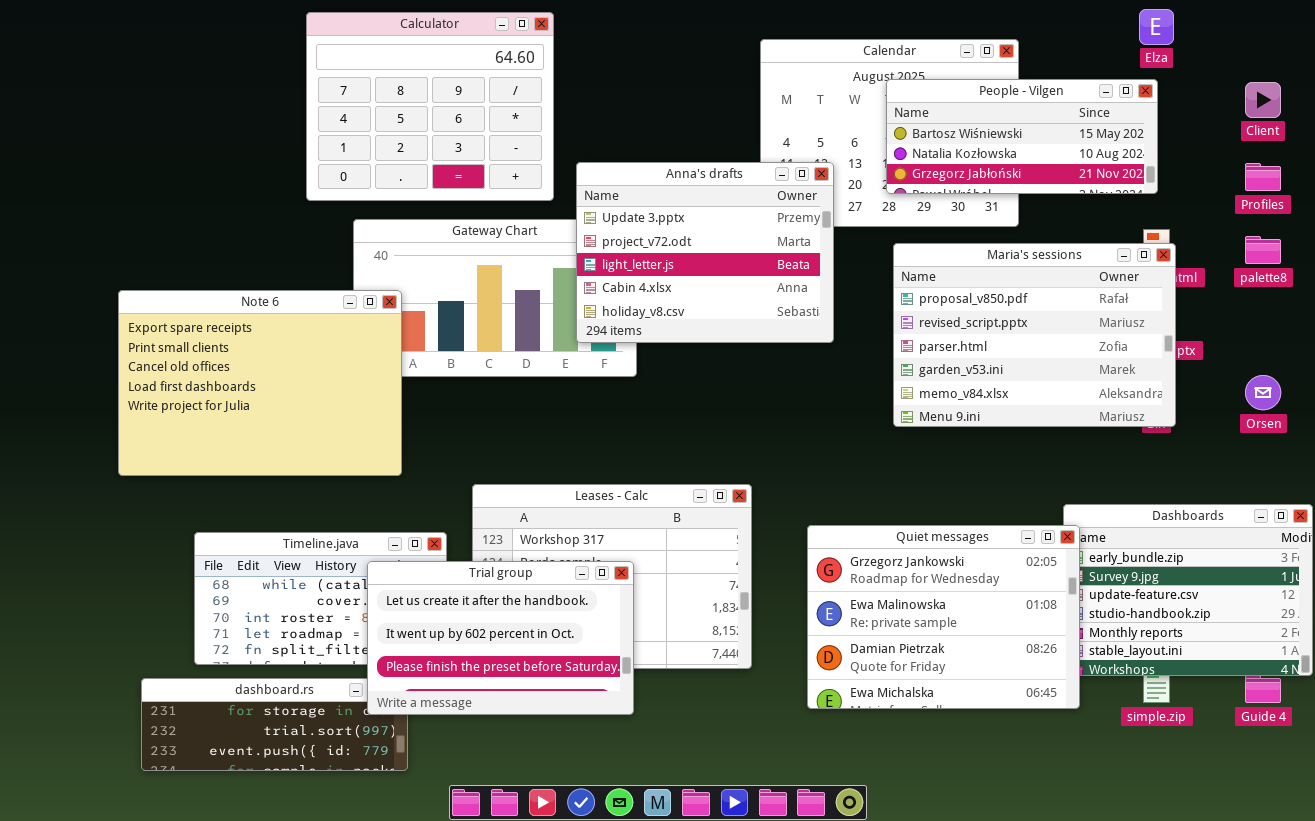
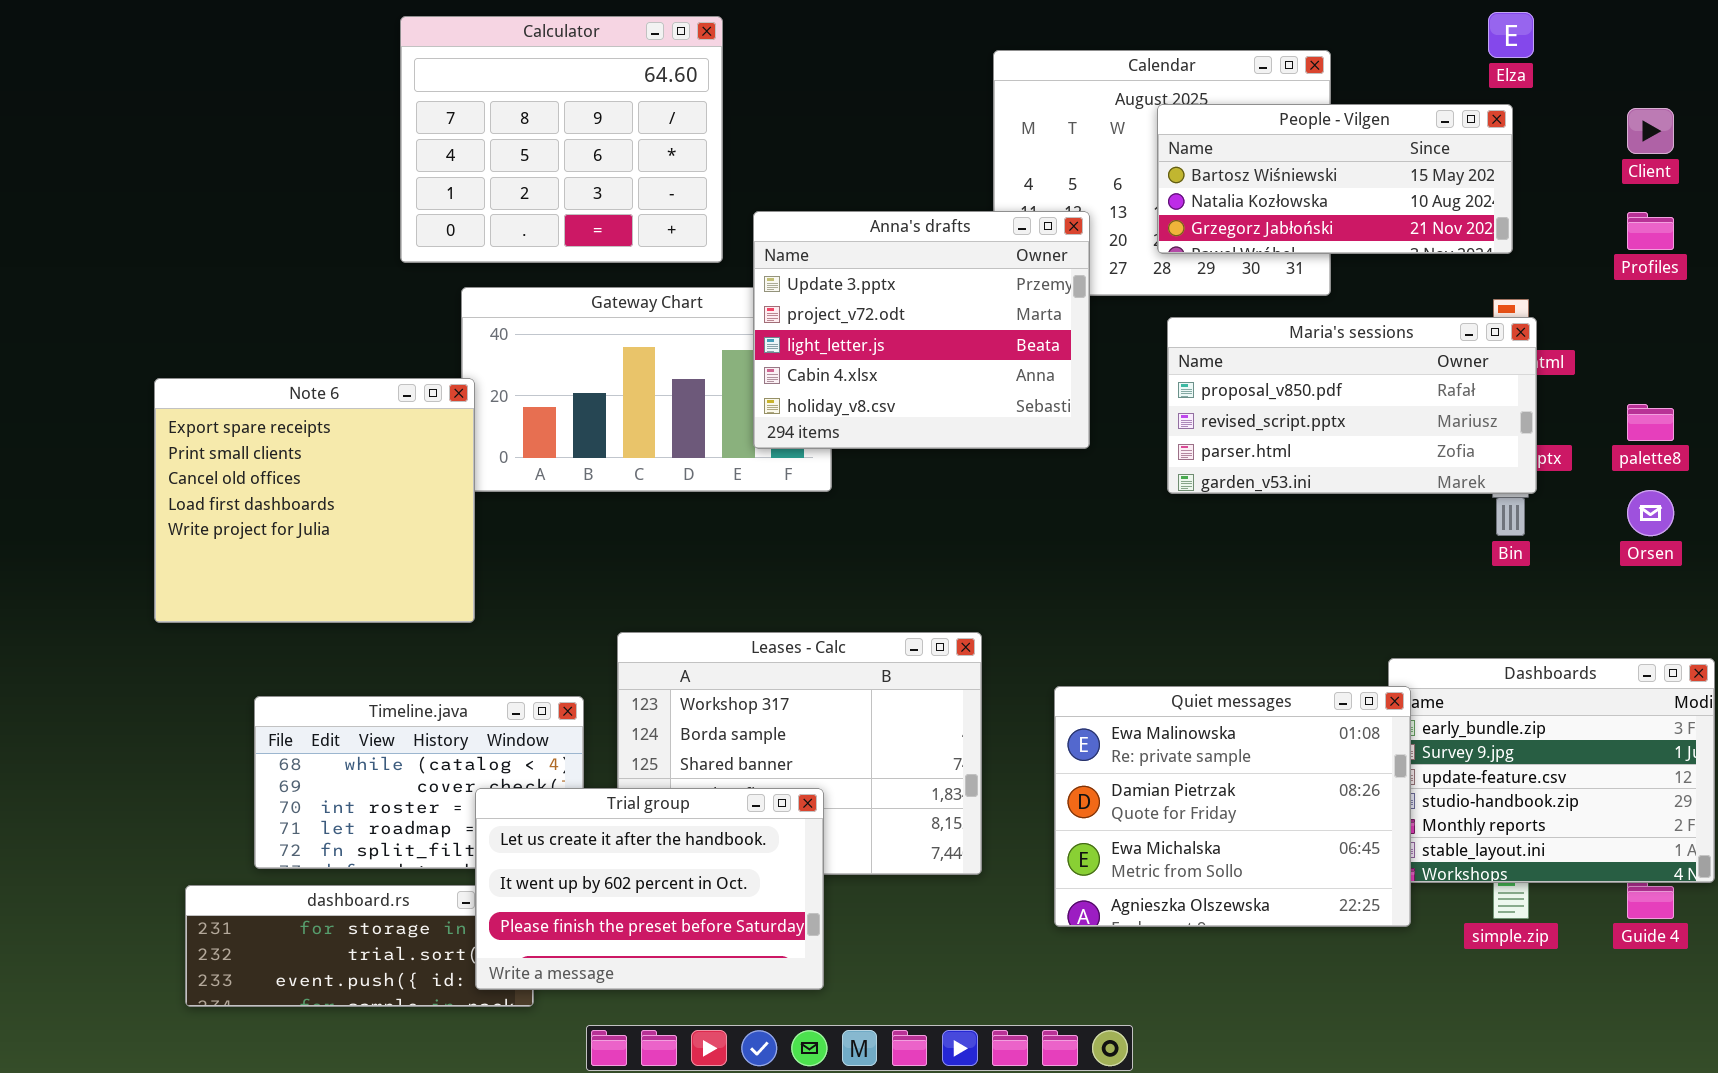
palette8: [1245,236,1281,264] -> [1627,404,1674,441], moved
Maria's sessions: [893,243,1176,427] -> [1167,317,1537,494], resized
Note 6: [118,290,402,476] -> [154,378,475,623], resized
Quiet messages: [807,525,1080,709] -> [1054,686,1411,927], scrolled down 1 row
Trial group: [367,561,634,715] -> [475,788,824,990], moved

